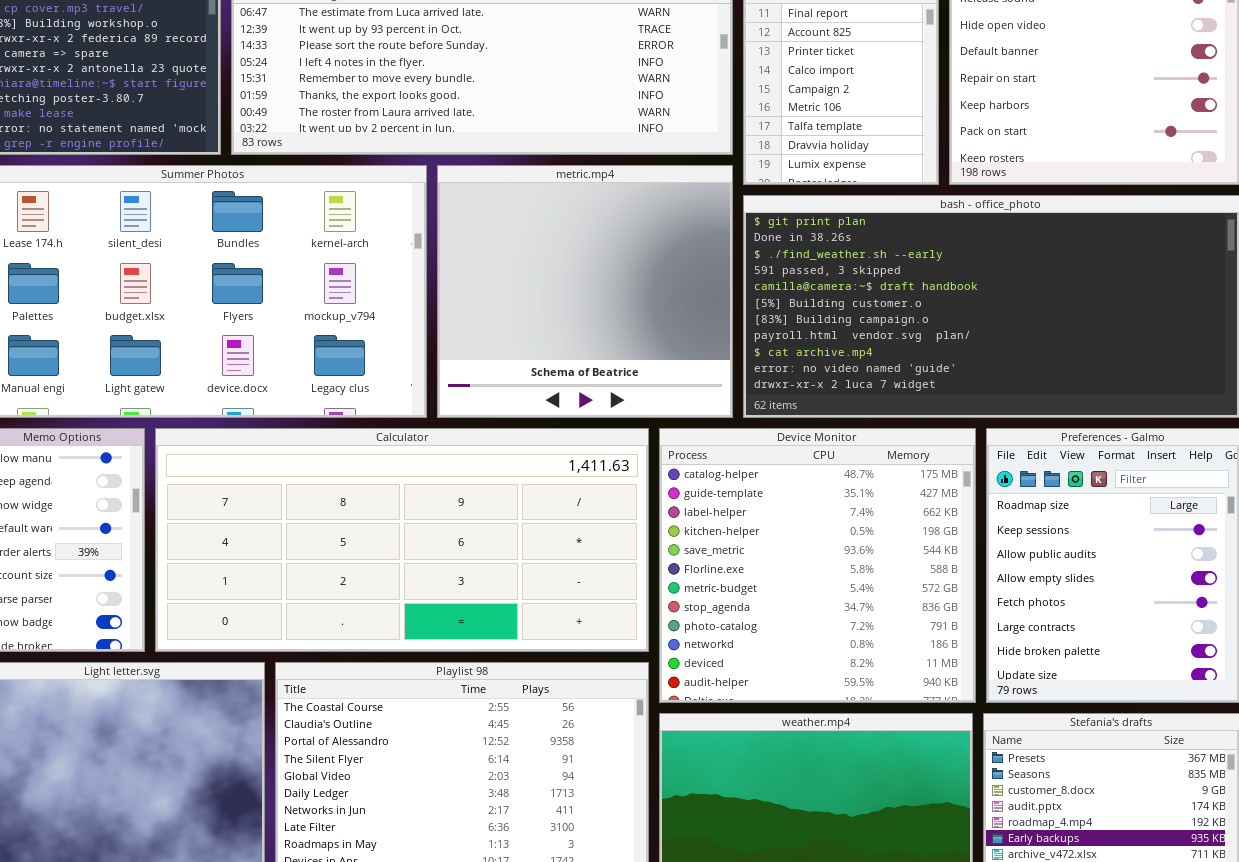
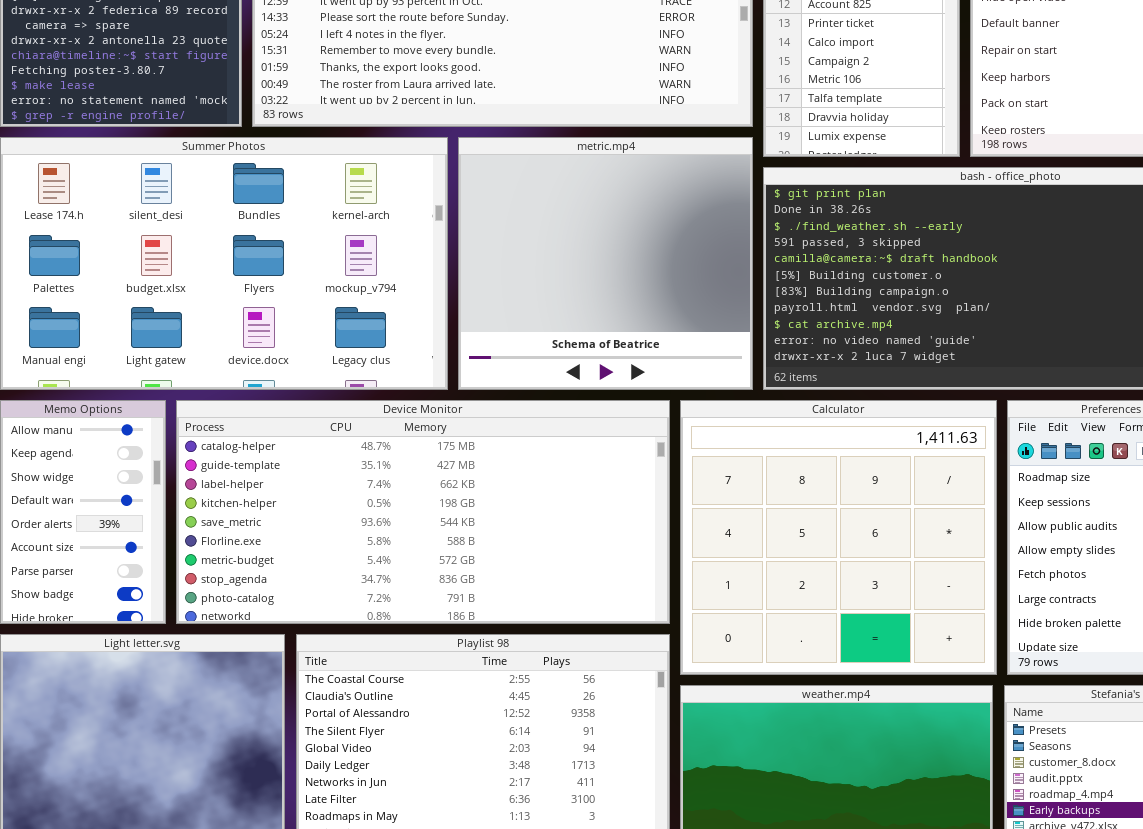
Calculator: [155,428,649,652] -> [680,400,997,675], moved, resized
Device Monitor: [659,428,976,703] -> [176,400,670,624], moved, resized

